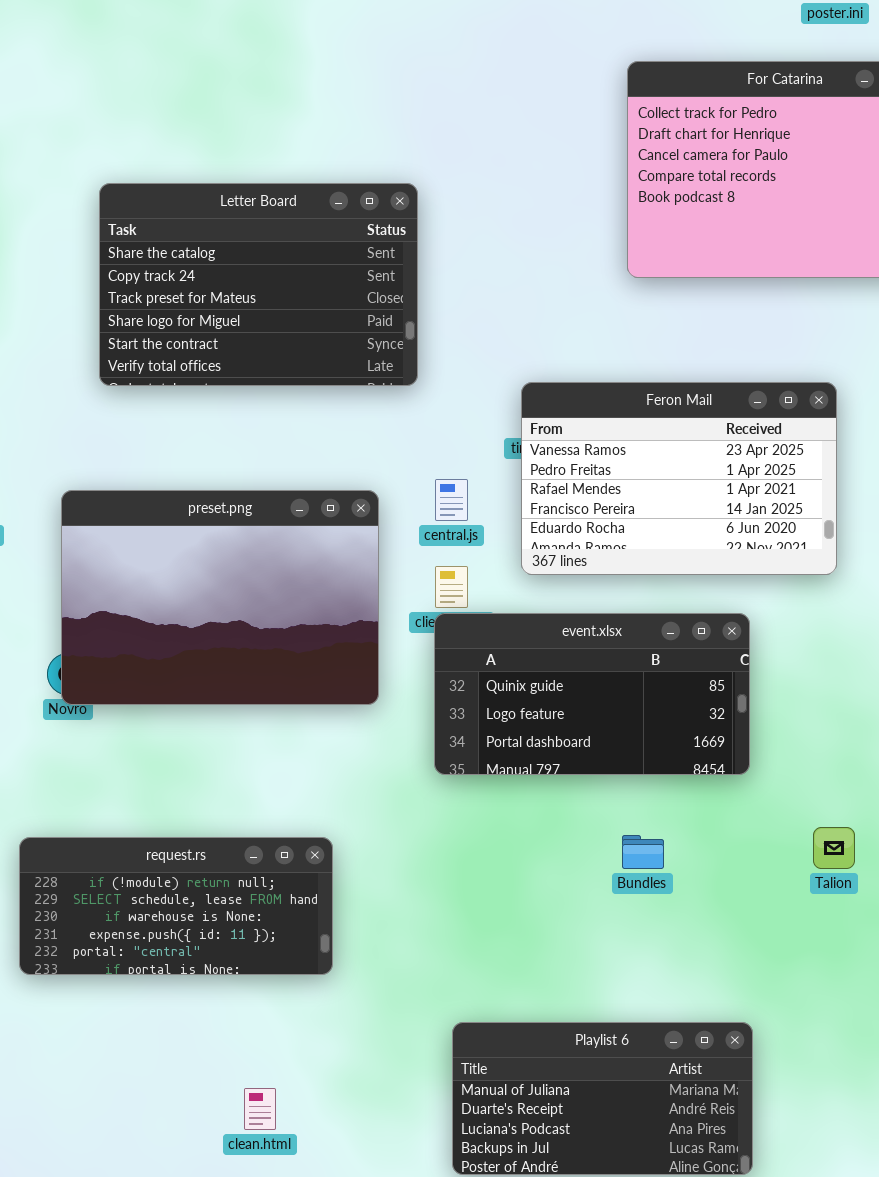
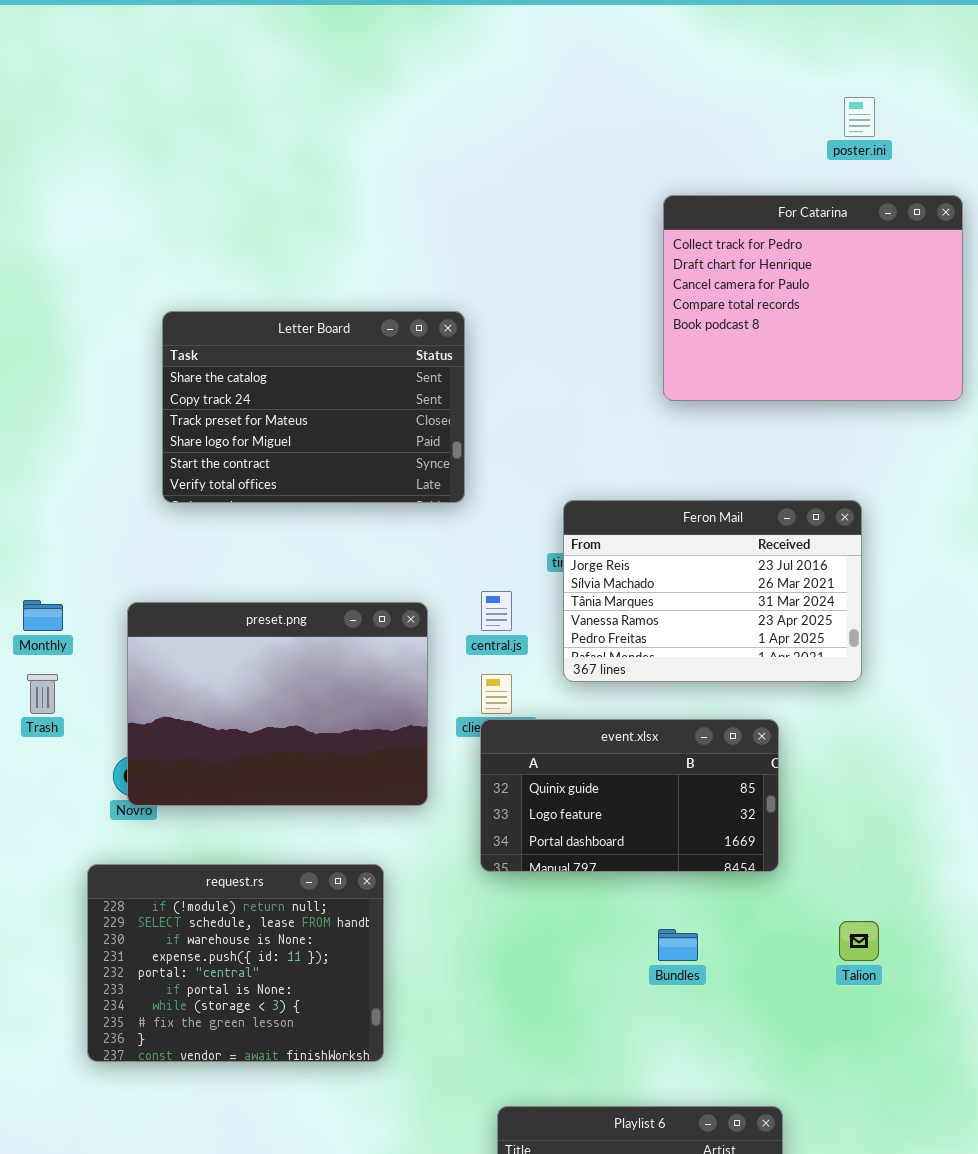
Feron Mail: [521,382,837,575] -> [563,500,862,682], scrolled up 3 rows
request.rs: [19,837,333,975] -> [87,864,384,1062], resized

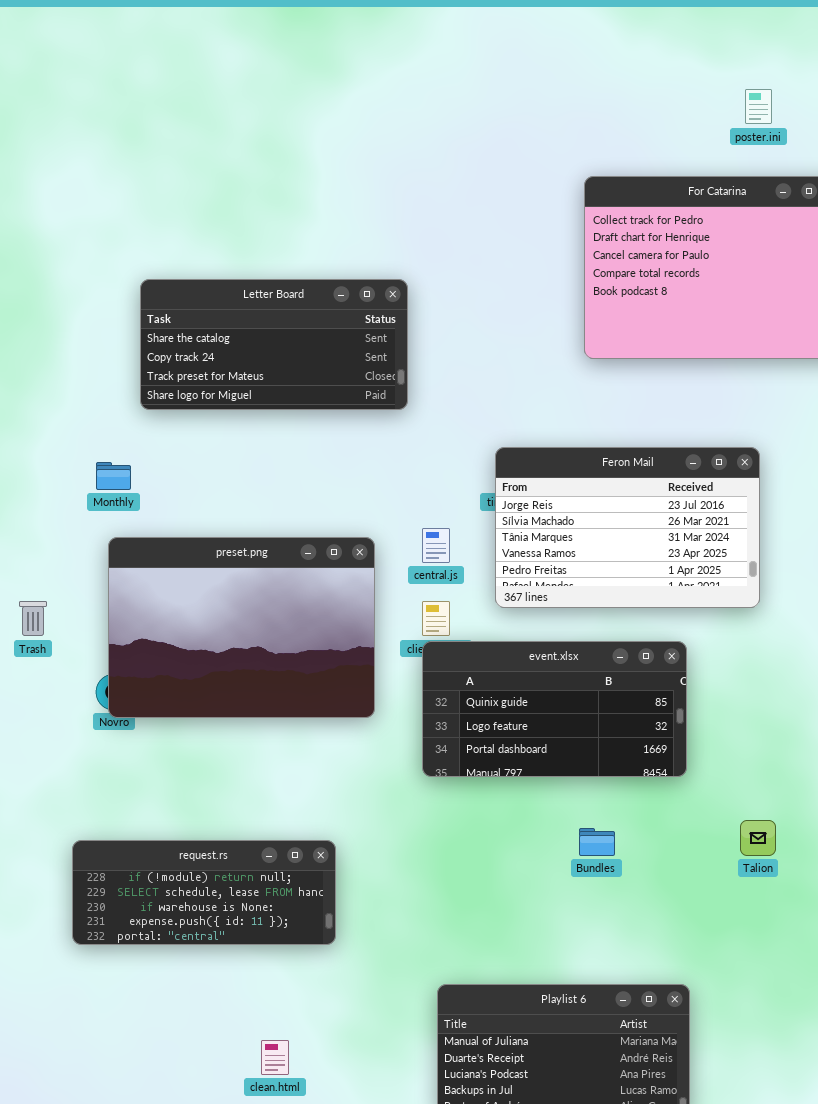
Letter Board: [162,311,465,503] -> [140,279,408,410], resized
Monthly: [23,600,63,631] -> [96,462,131,490], moved
request.rs: [87,864,384,1062] -> [72,840,336,945], resized

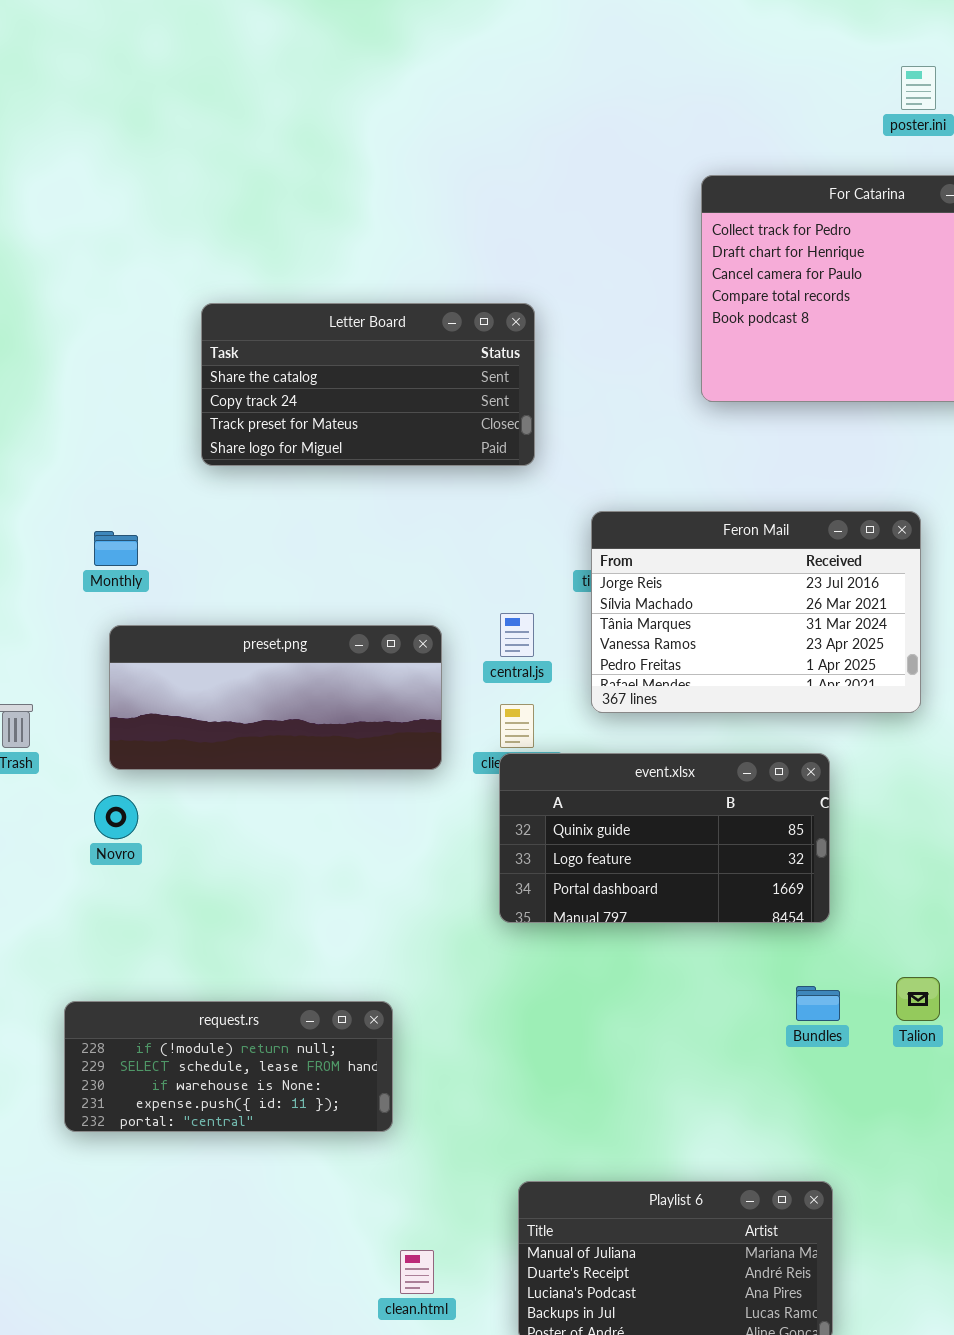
Letter Board: [140,279,408,410] -> [201,303,535,466], moved
preset.png: [108,537,375,718] -> [109,625,442,770], resized
Bundles: [579,828,615,856] -> [796,986,840,1021], moved
clean.html: [261,1040,289,1075] -> [400,1250,434,1294], moved

